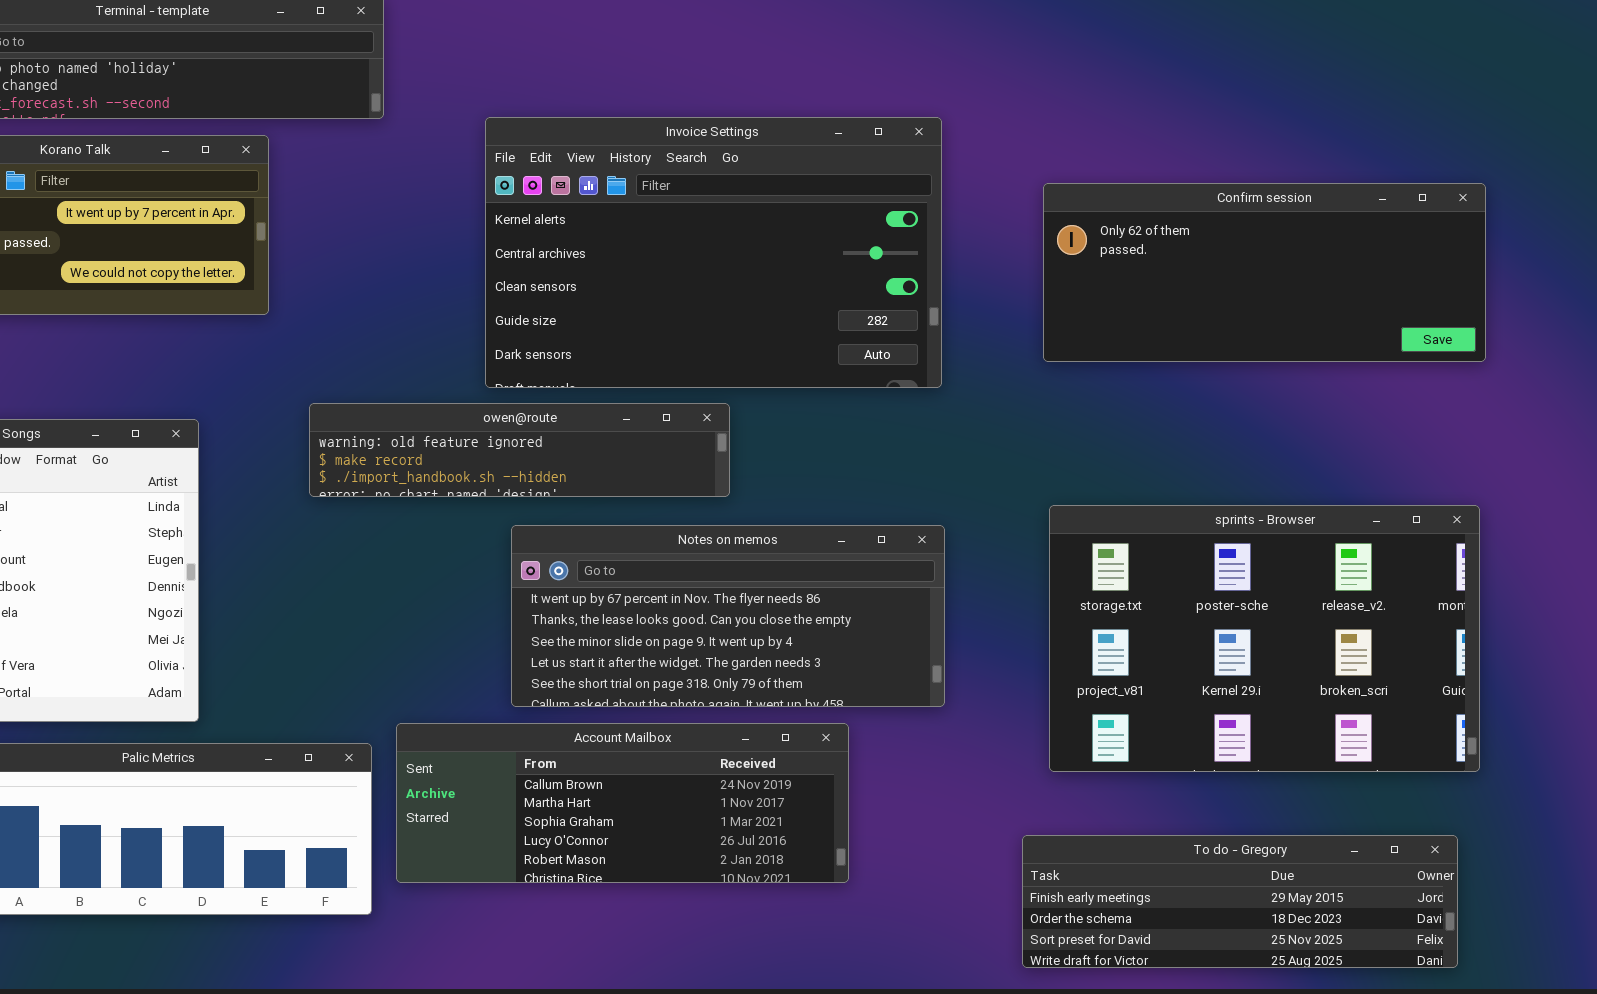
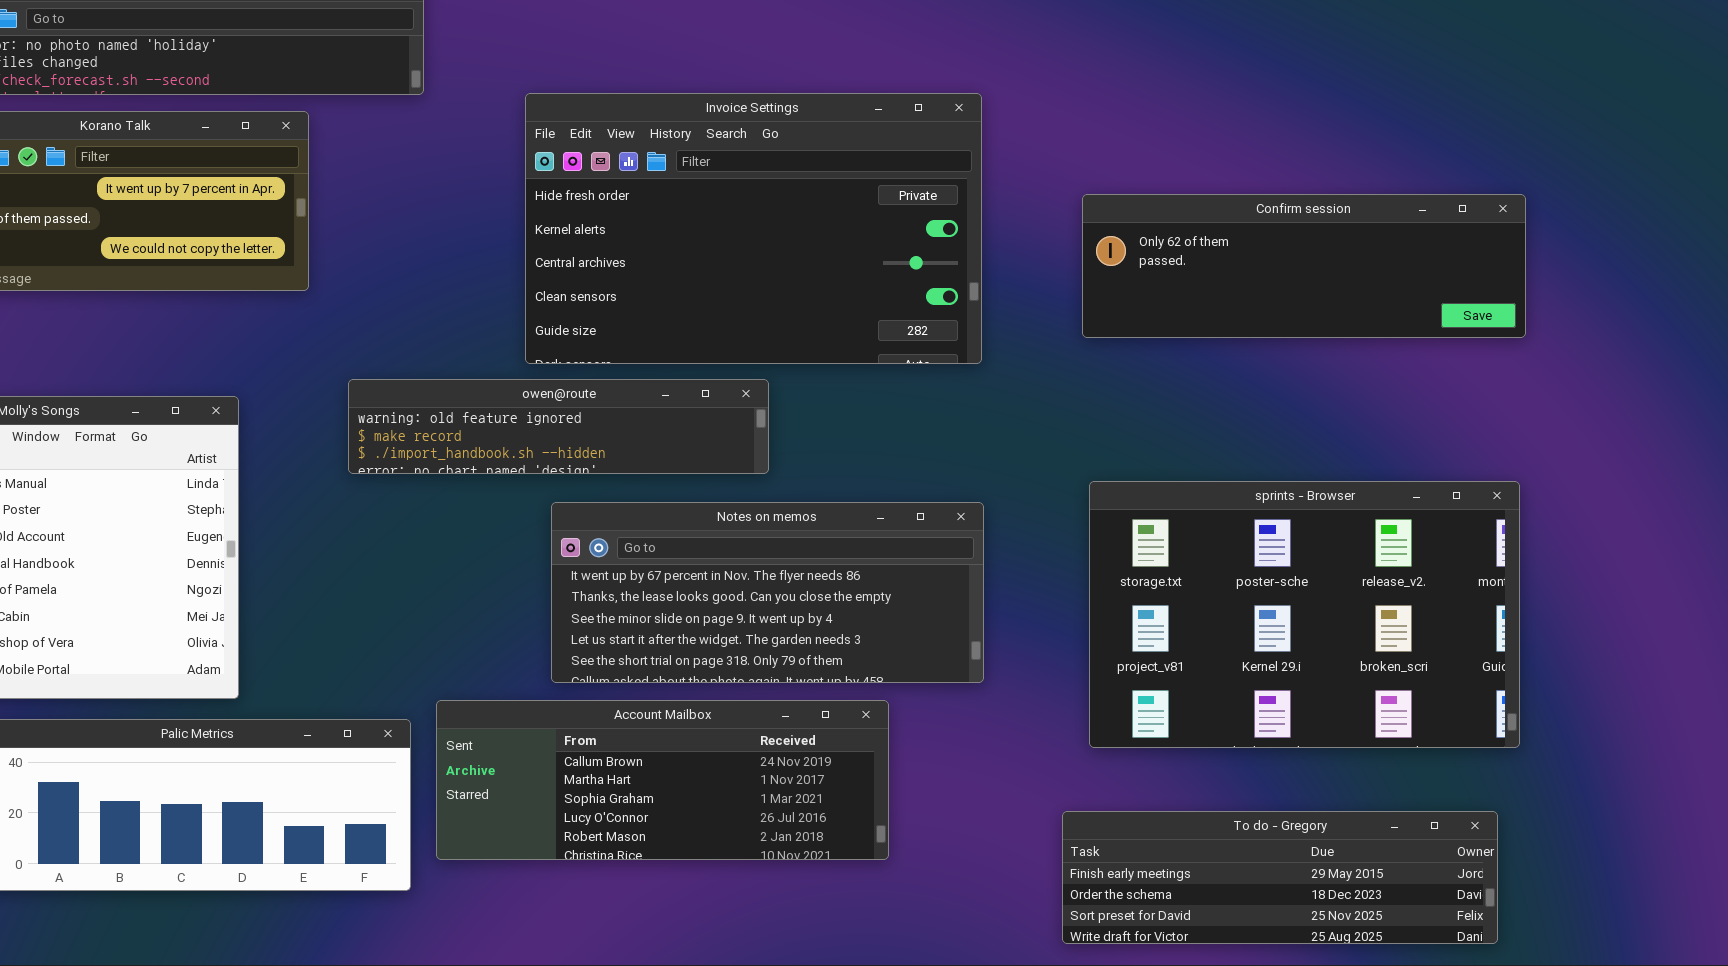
Invoice Settings: [485,117,942,388] -> [525,93,982,364], scrolled up 1 row
Confirm session: [1043,183,1486,362] -> [1082,194,1526,338], resized

